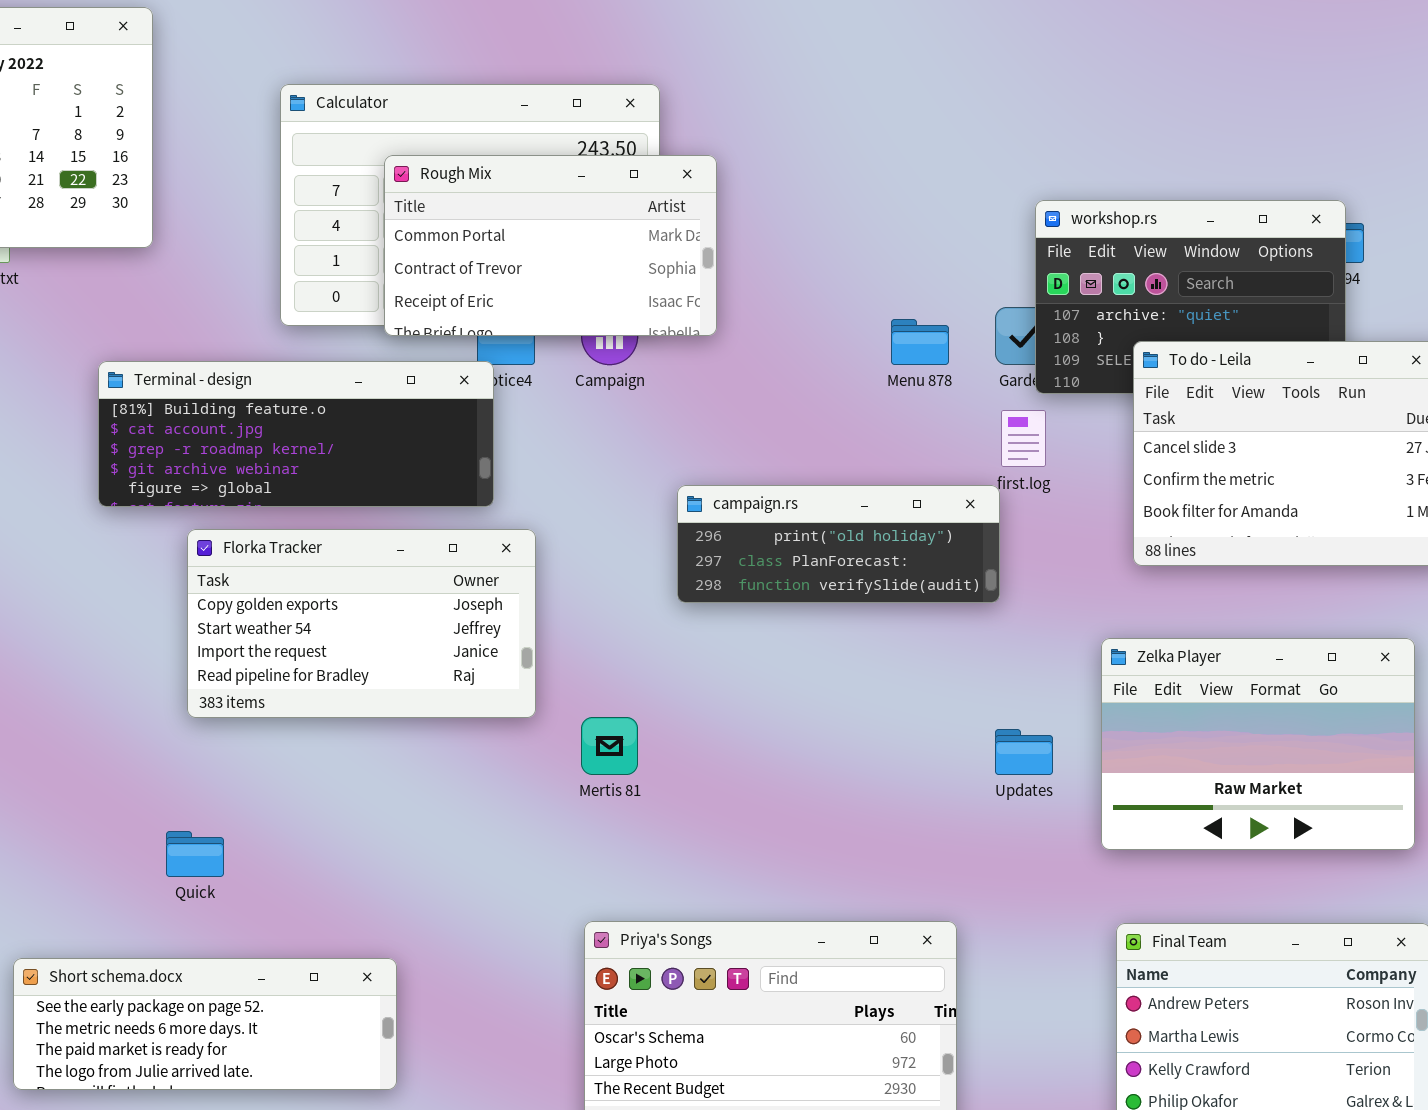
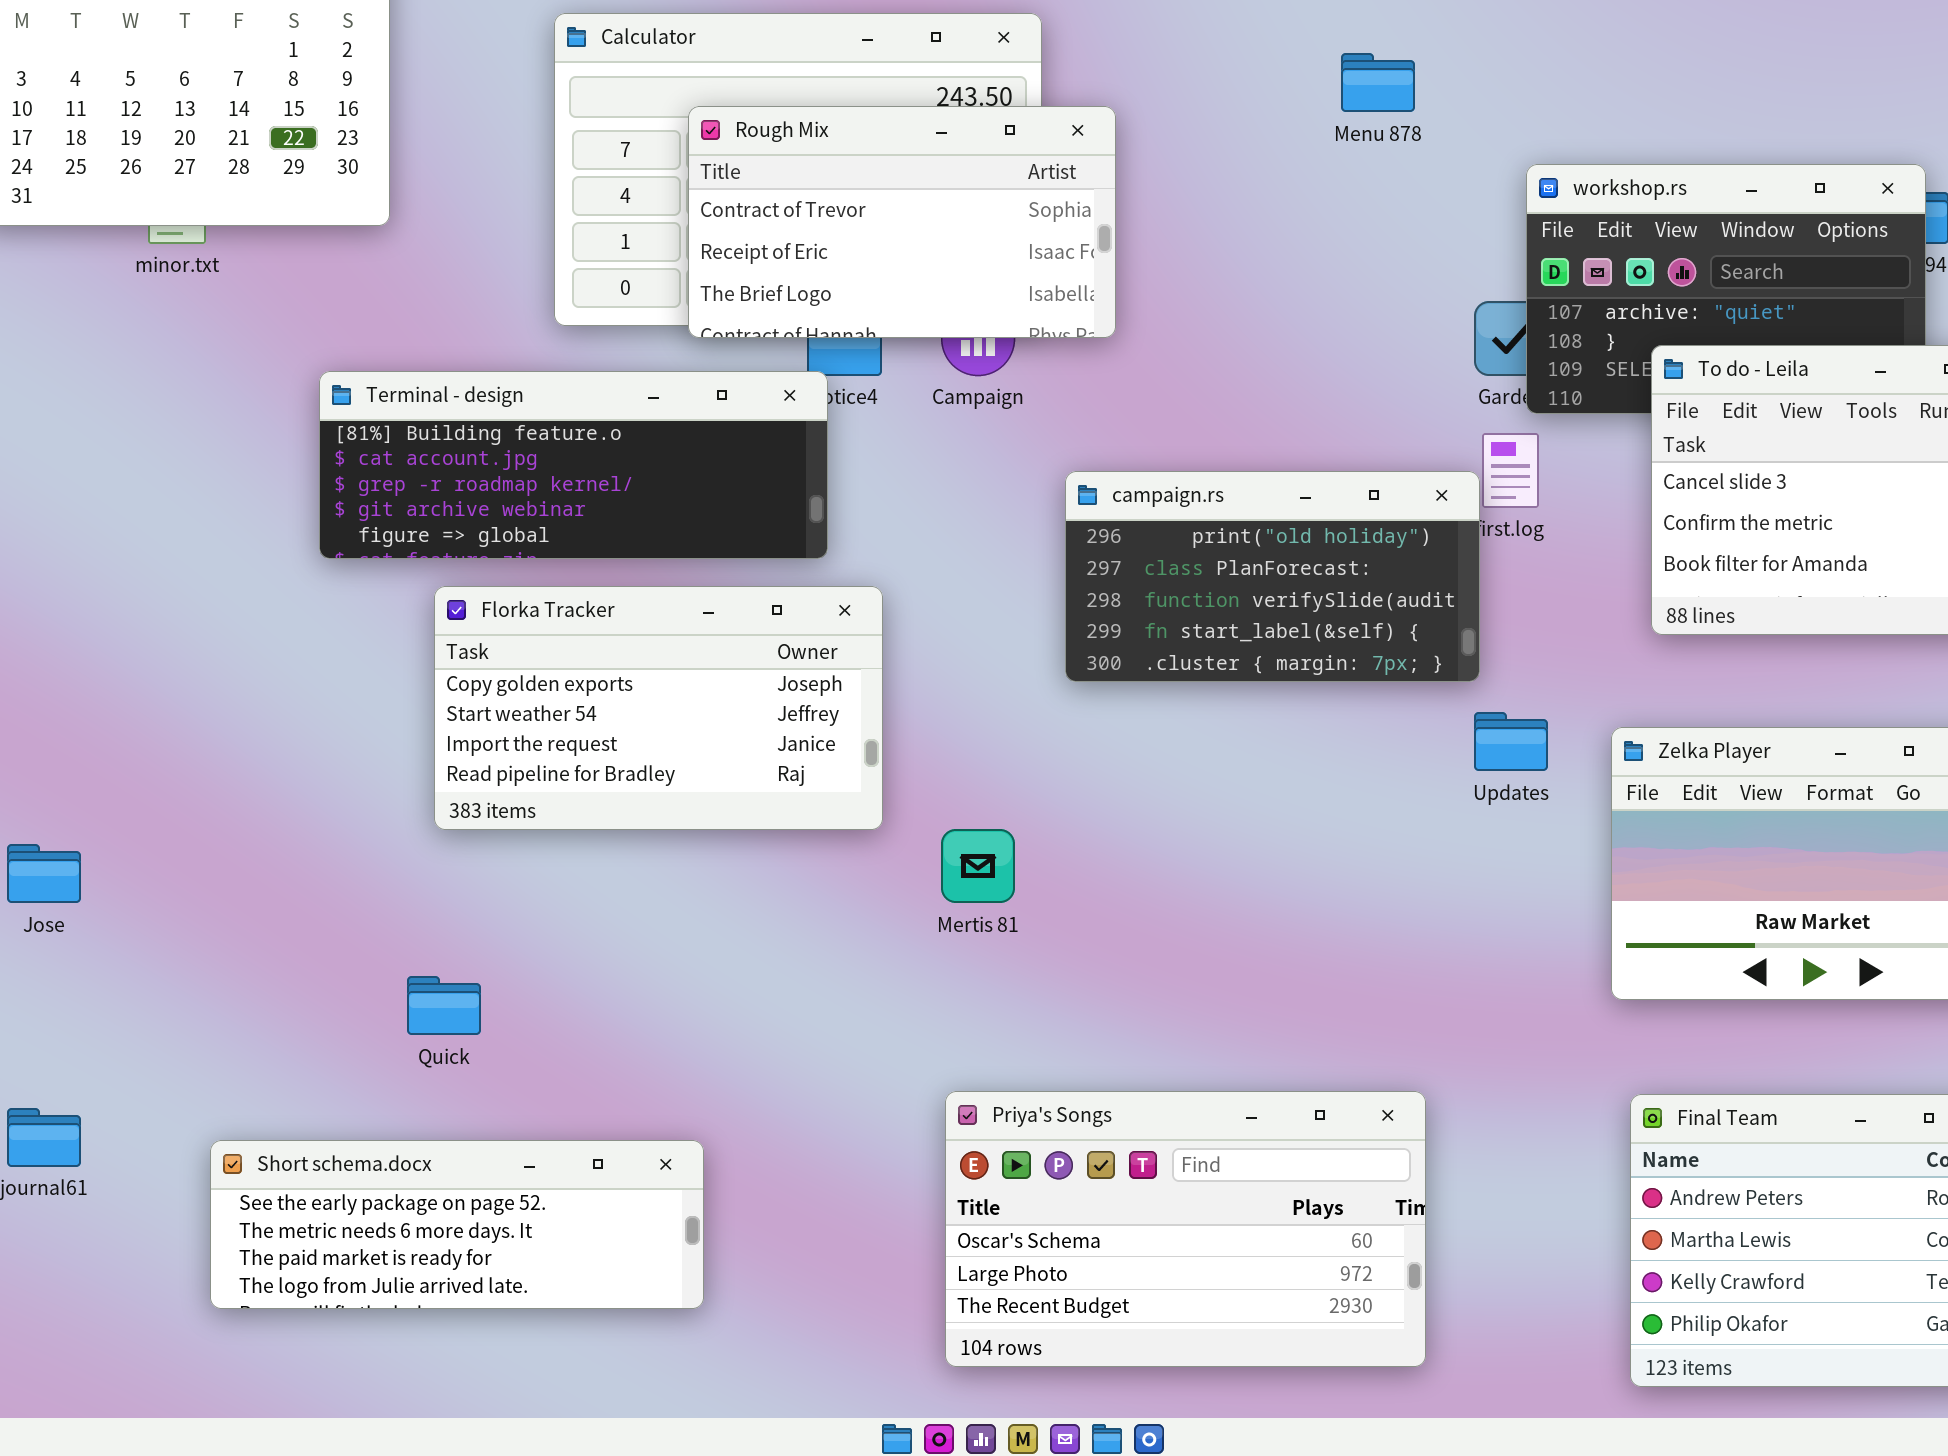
Rough Mix: [384,155,717,336] -> [688,106,1116,338], scrolled down 1 row
Menu 878: [891,319,949,365] -> [1341,53,1415,112], moved
campaign.rs: [677,485,1000,603] -> [1065,471,1480,682], resized
Updates: [995,729,1053,775] -> [1474,712,1548,771], moved

